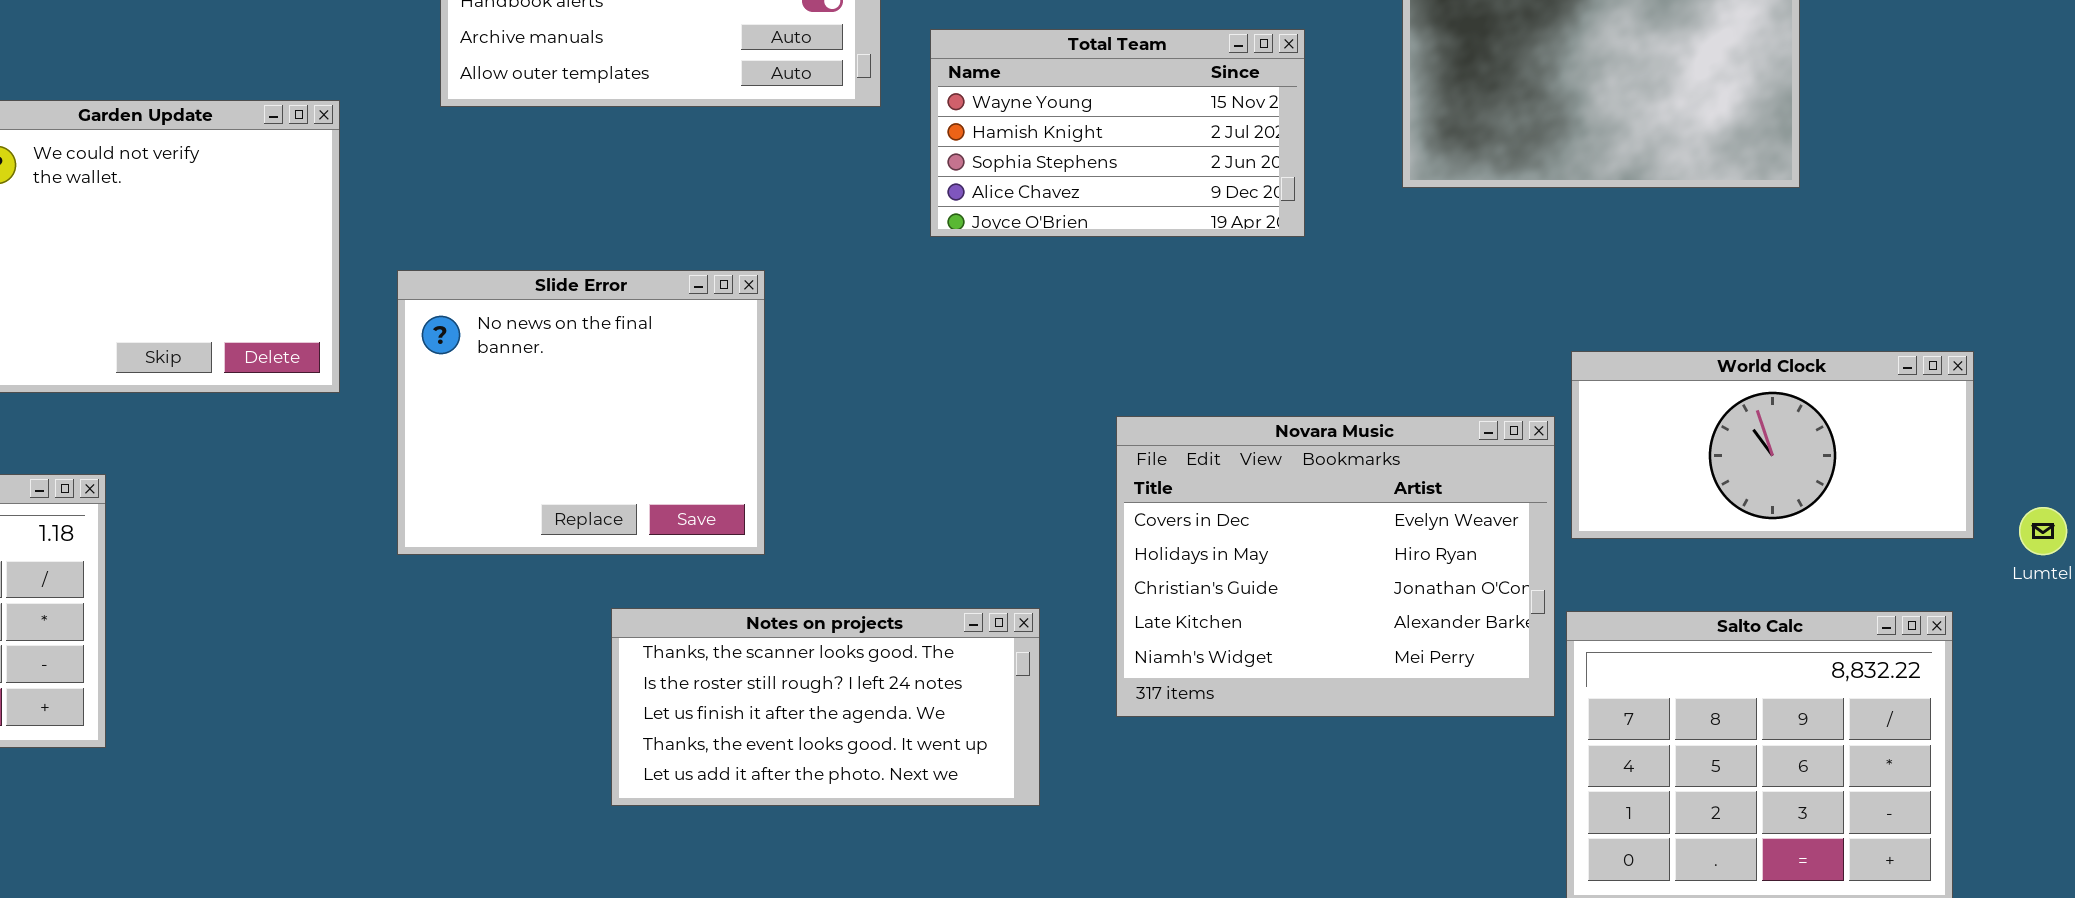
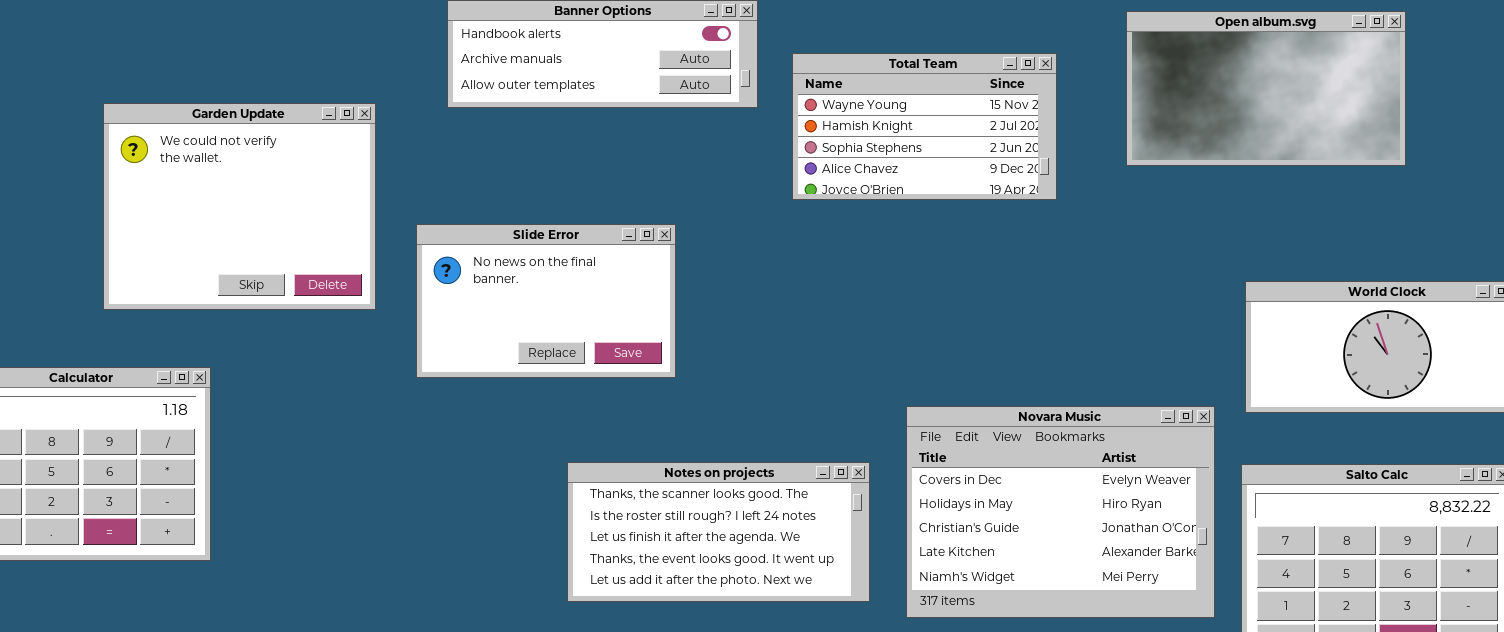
Slide Error: [397,270,765,555] -> [416,224,676,378], resized
Novara Music: [1116,416,1555,717] -> [906,406,1215,618], moved

